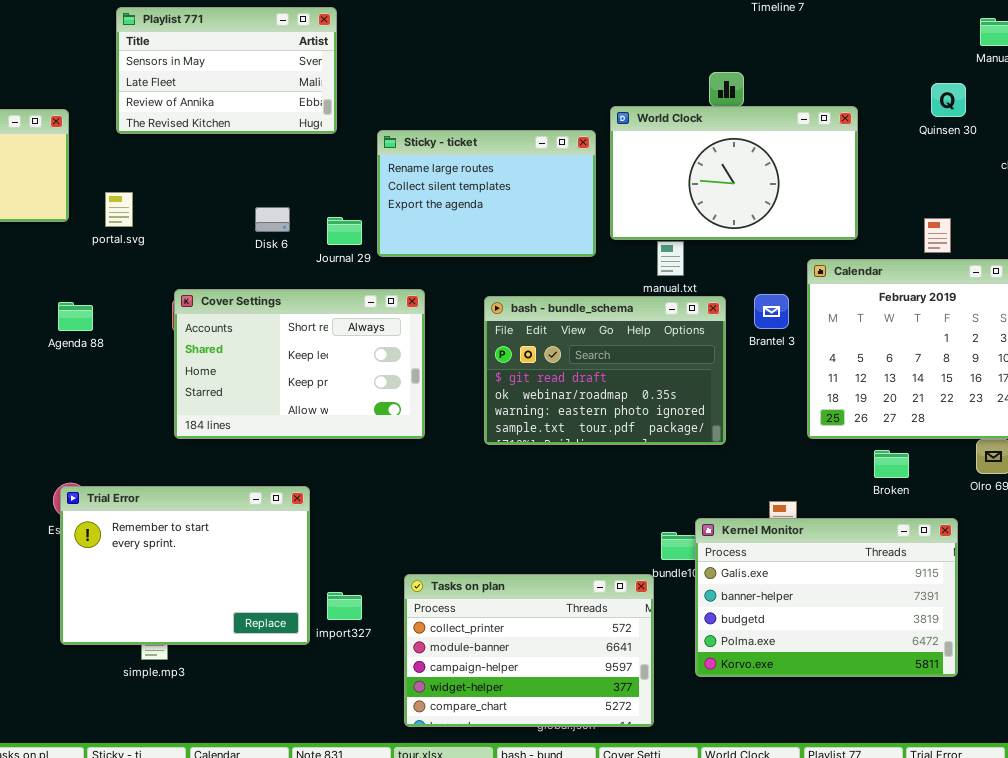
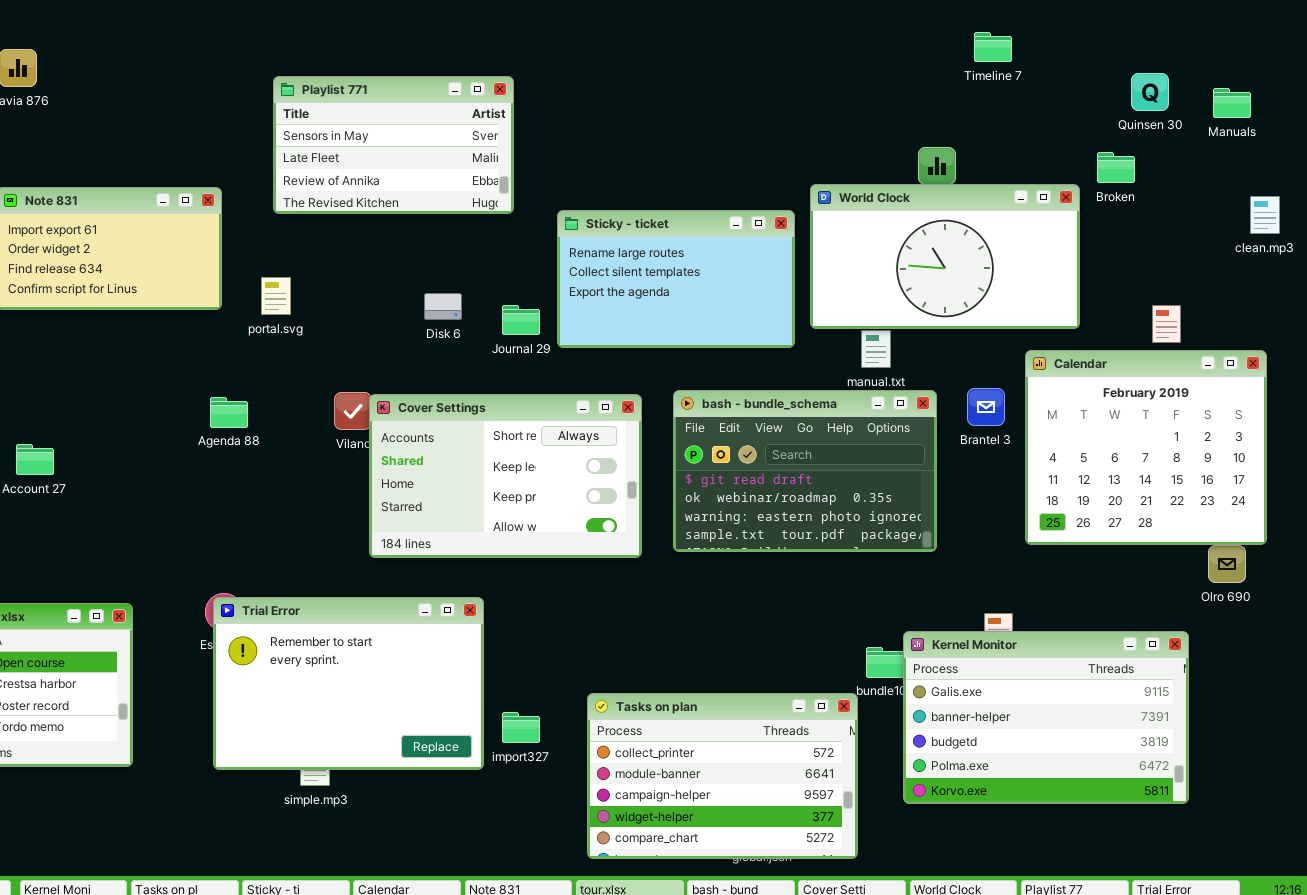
Quinsen 30: [931,83,966,117] -> [1131,73,1169,111], moved
Cover Settings: [174,289,425,439] -> [369,394,642,558], moved
Broken: [874,450,909,478] -> [1097,152,1135,183], moved

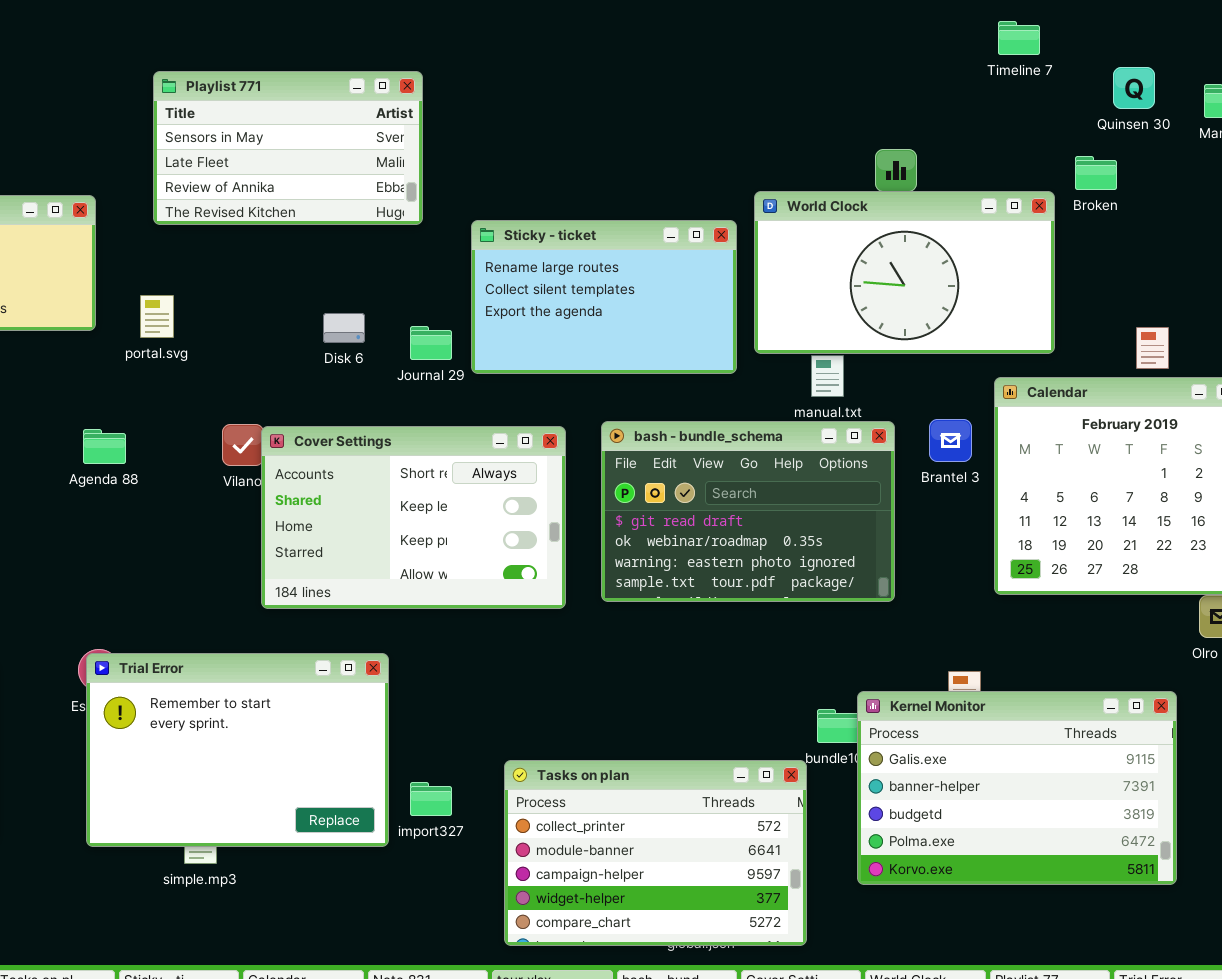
Timeline 7: [974,32,1012,62] -> [998,21,1040,55], moved

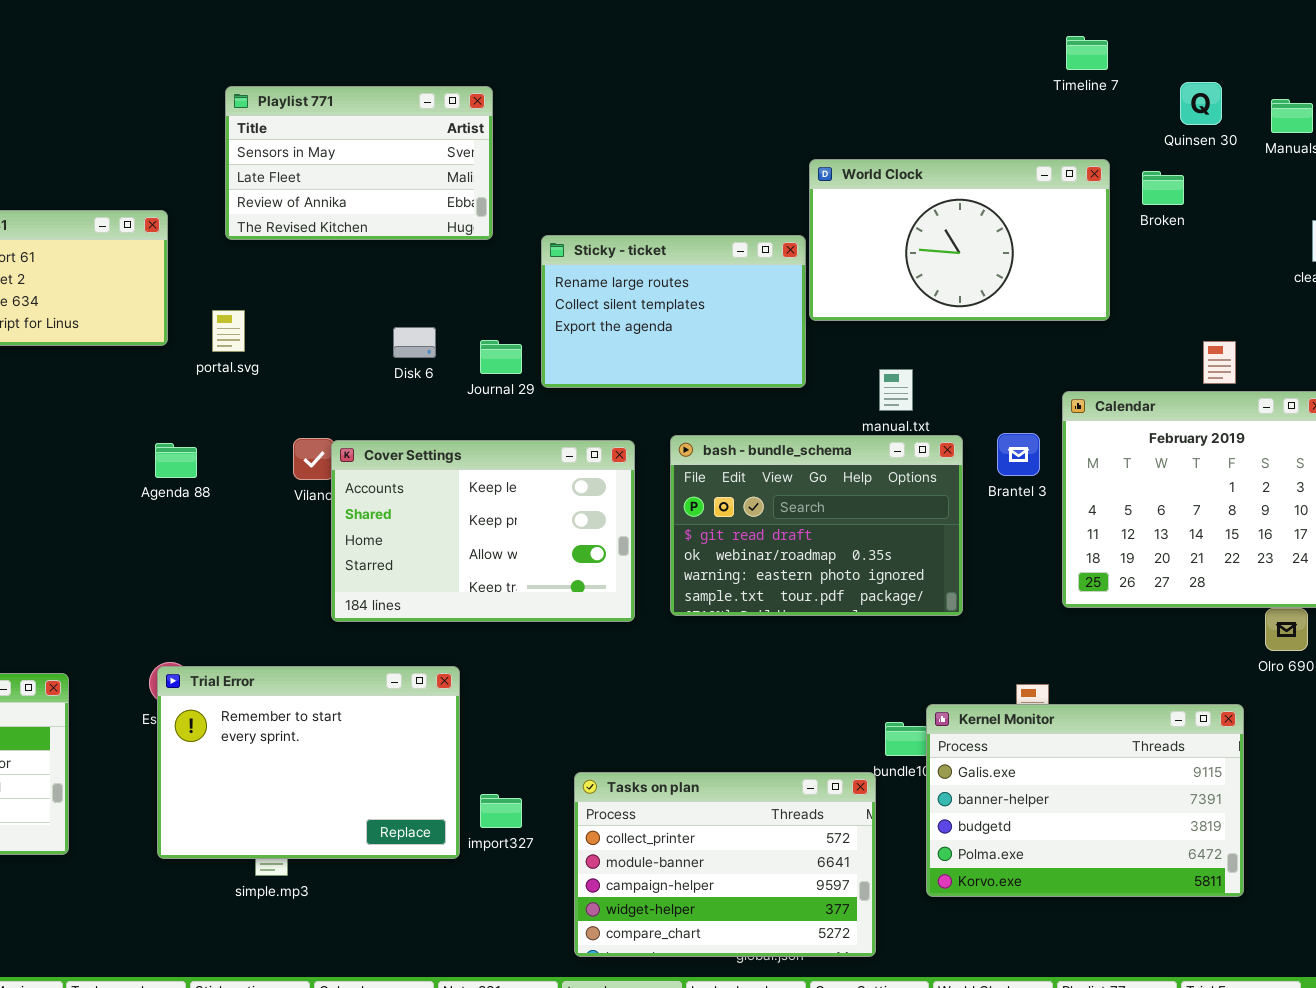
World Clock: [754,191,1055,354] -> [809,159,1110,321], moved
Cover Settings: [261,426,566,609] -> [331,440,635,622], scrolled down 1 row

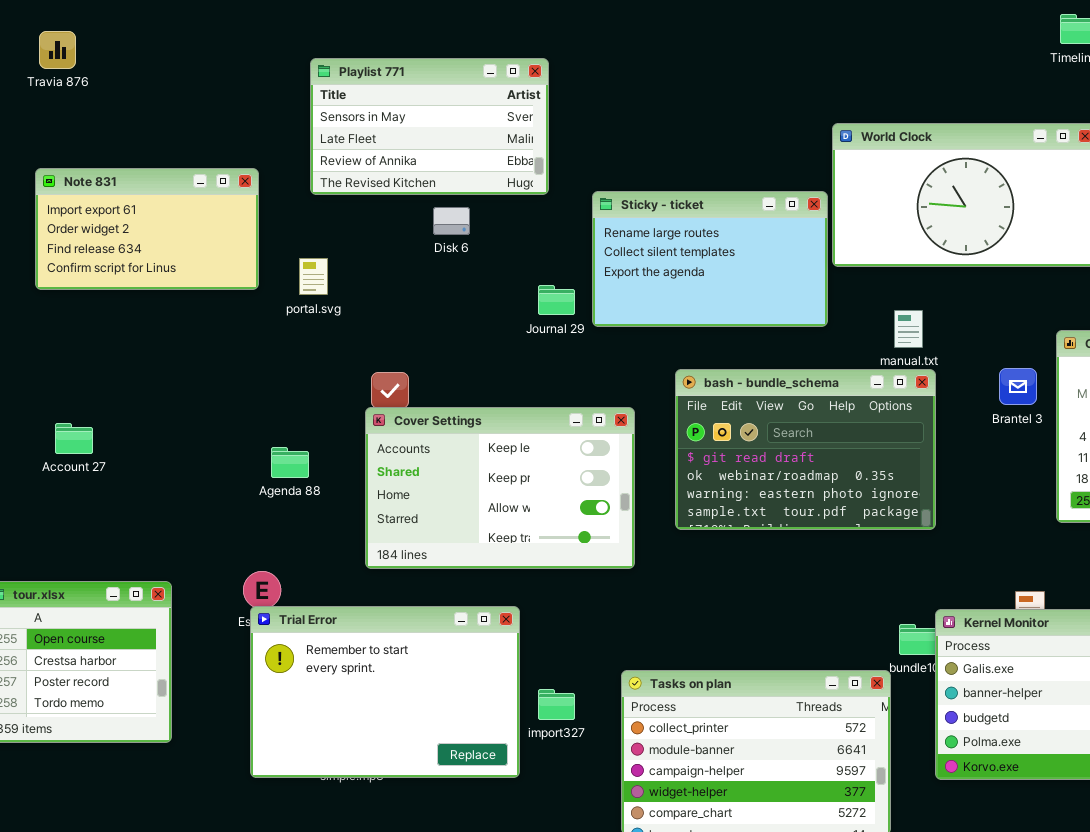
Disk 6: [393,327,436,358] -> [433,207,470,235], moved
bash - bundle_schema: [670,435,963,616] -> [675,369,936,530], moved
Cover Settings: [331,440,635,622] -> [365,407,635,569], moved
Agenda 88: [155,443,197,478] -> [271,447,309,478], moved
Trial Error: [157,666,460,859] -> [250,606,520,778], moved

